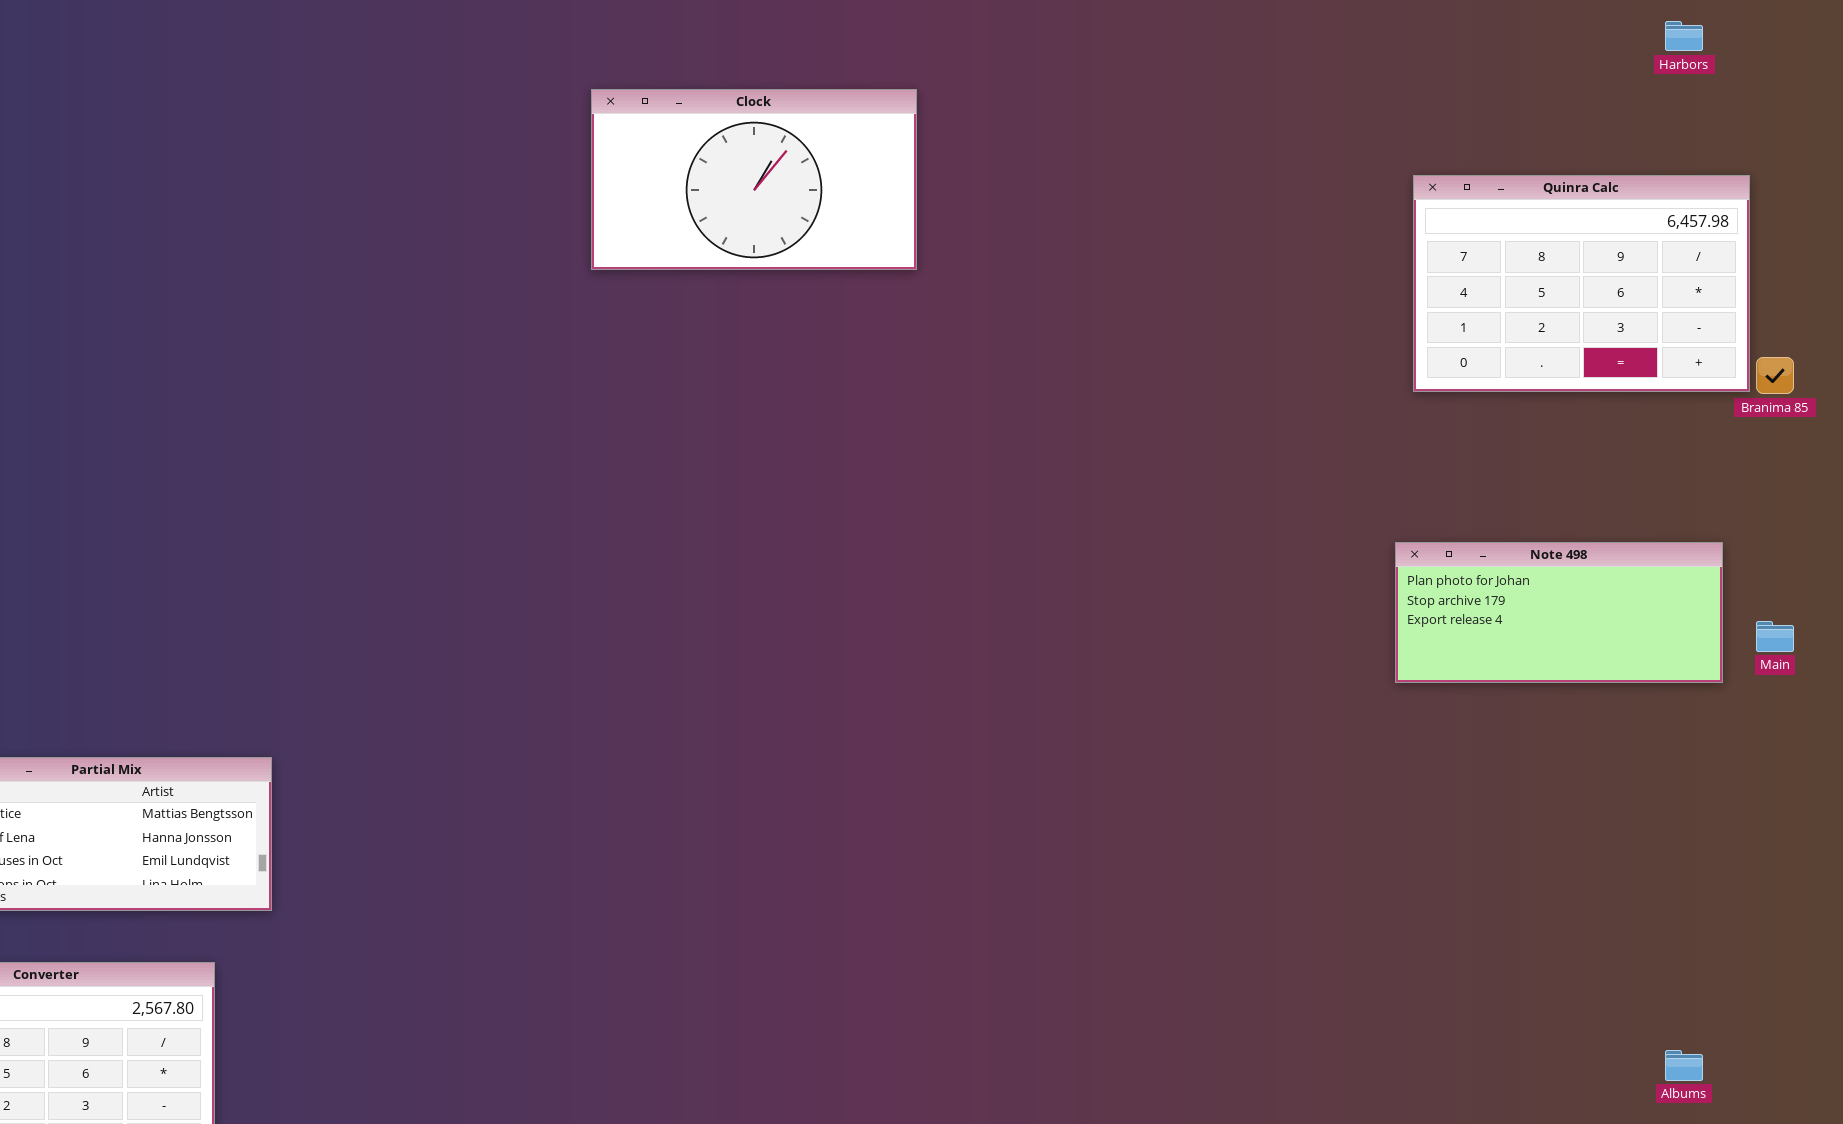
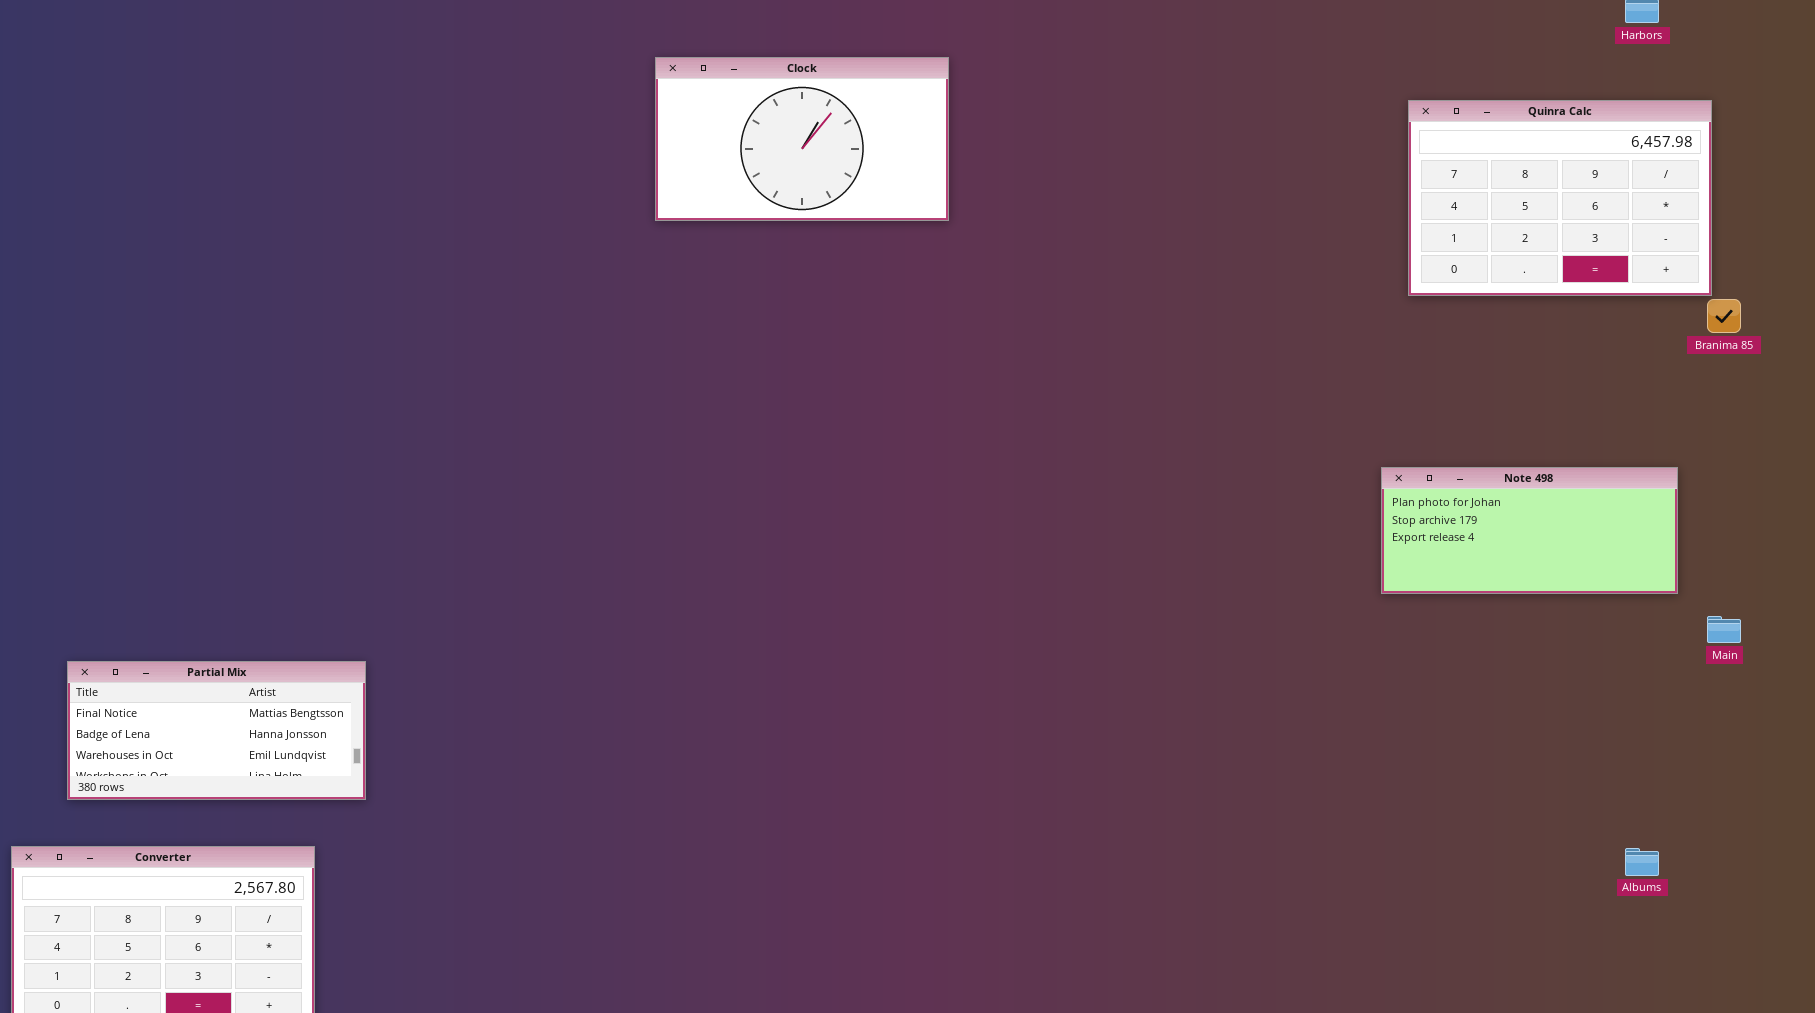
Quinra Calc: [1413,175,1750,392] -> [1408,100,1712,296], moved
Main: [1756,621,1794,652] -> [1707,616,1741,643], moved
Albums: [1665,1050,1703,1081] -> [1625,848,1659,876], moved

